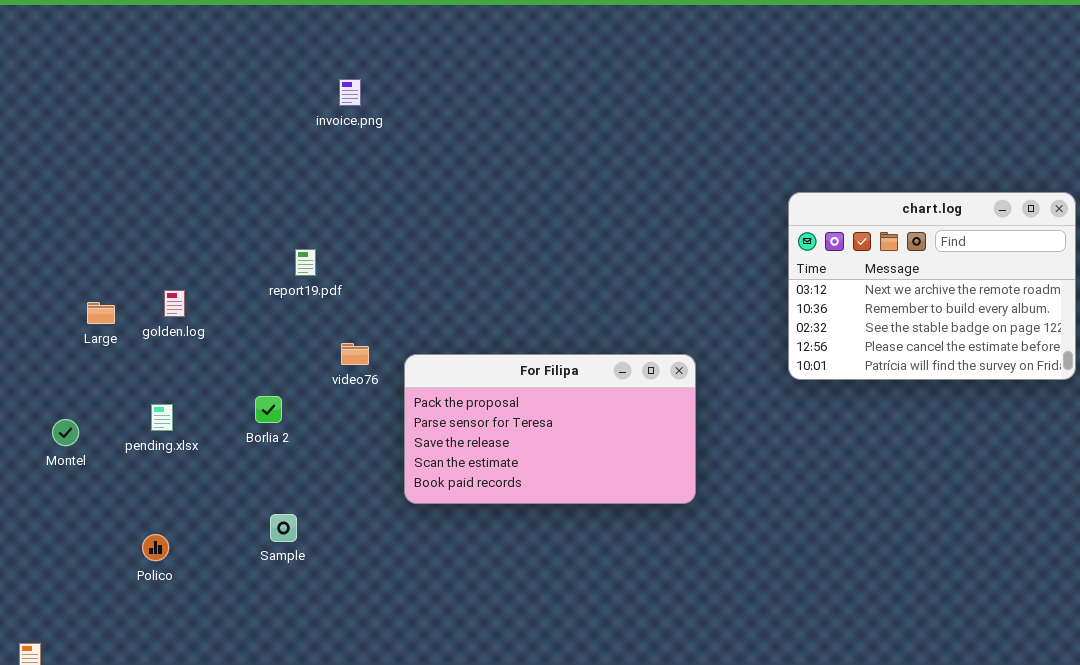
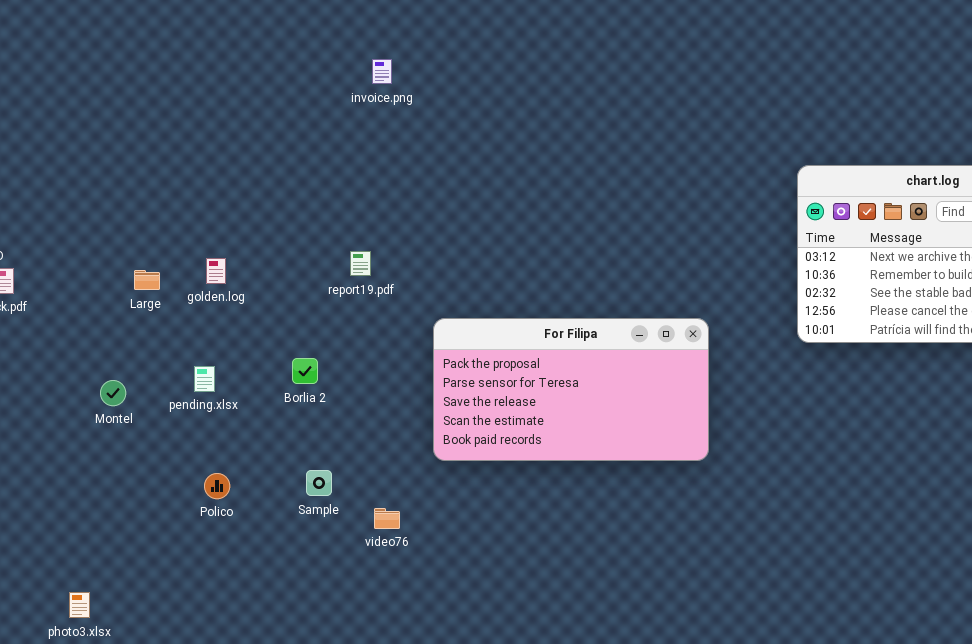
report19.pdf: [295,249,316,276] -> [350,251,371,276], moved
video76: [341,343,369,365] -> [374,508,400,529], moved
Polico: [142,534,169,561] -> [204,473,230,499], moved

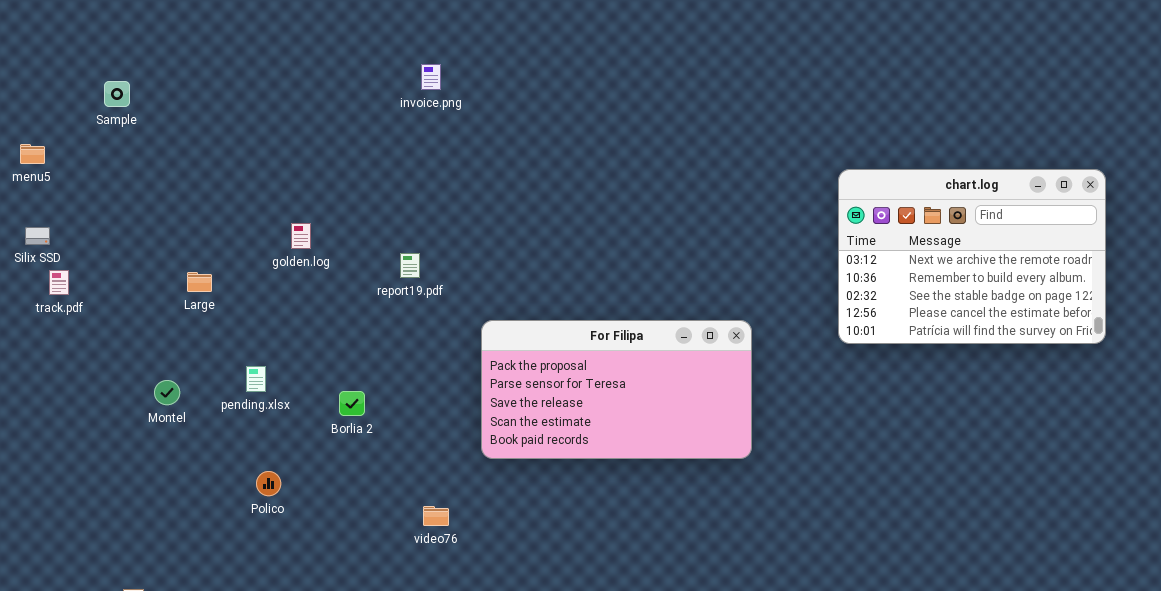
golden.log: [206,258,226,284] -> [291,223,311,249], moved
Borlia 2: [292,358,318,384] -> [339,391,365,416], moved
Sample: [306,470,332,496] -> [104,81,130,107], moved

